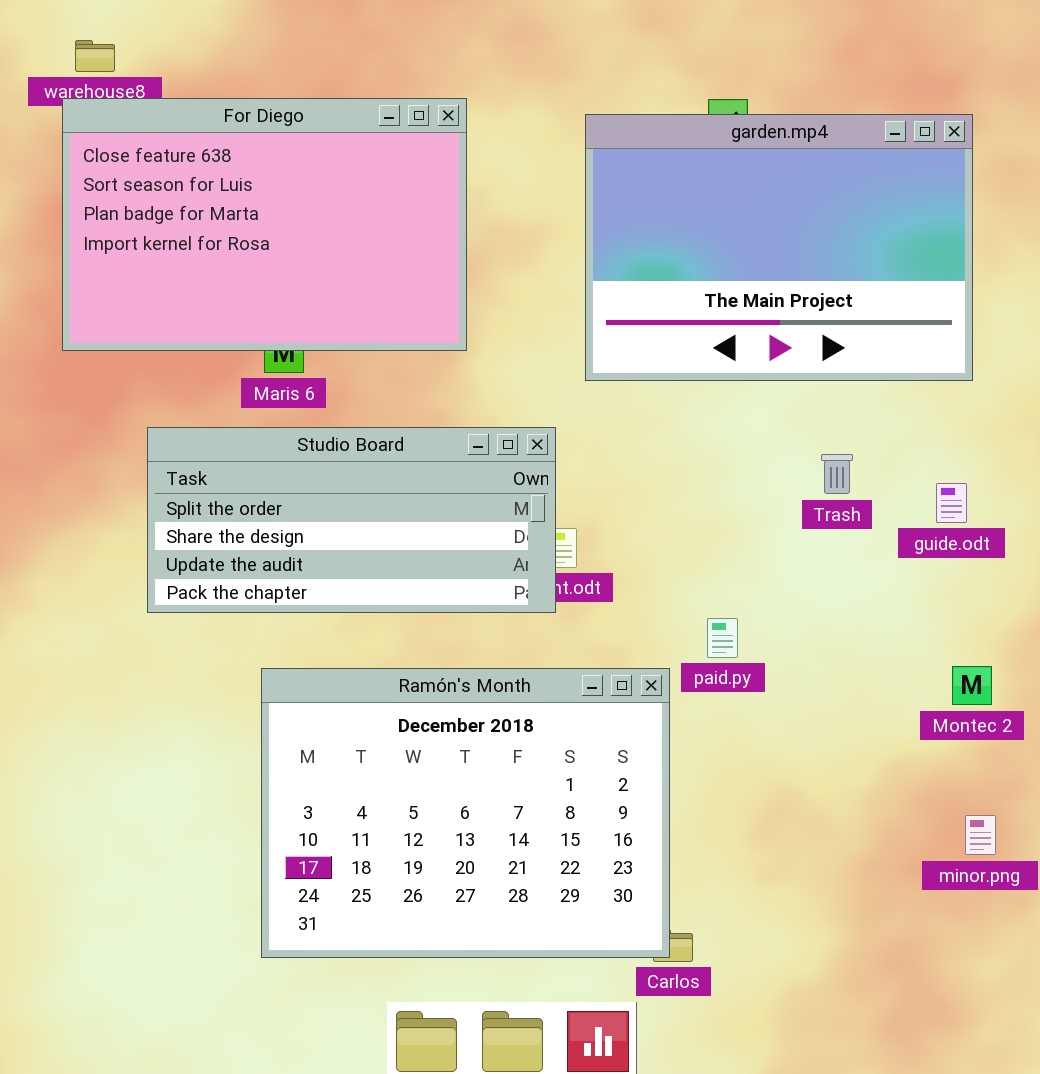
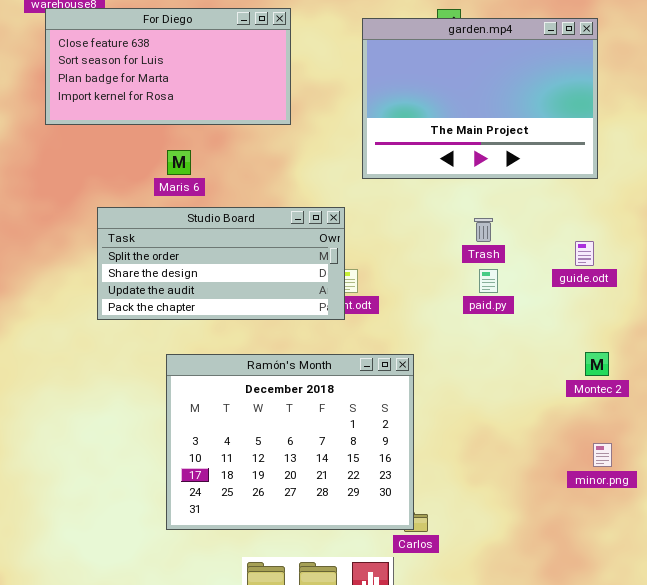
For Diego: [62,98,467,351] -> [45,8,291,125], resized
Trash: [821,454,853,494] -> [474,218,493,242], moved
paid.py: [707,618,738,658] -> [479,269,498,293], moved

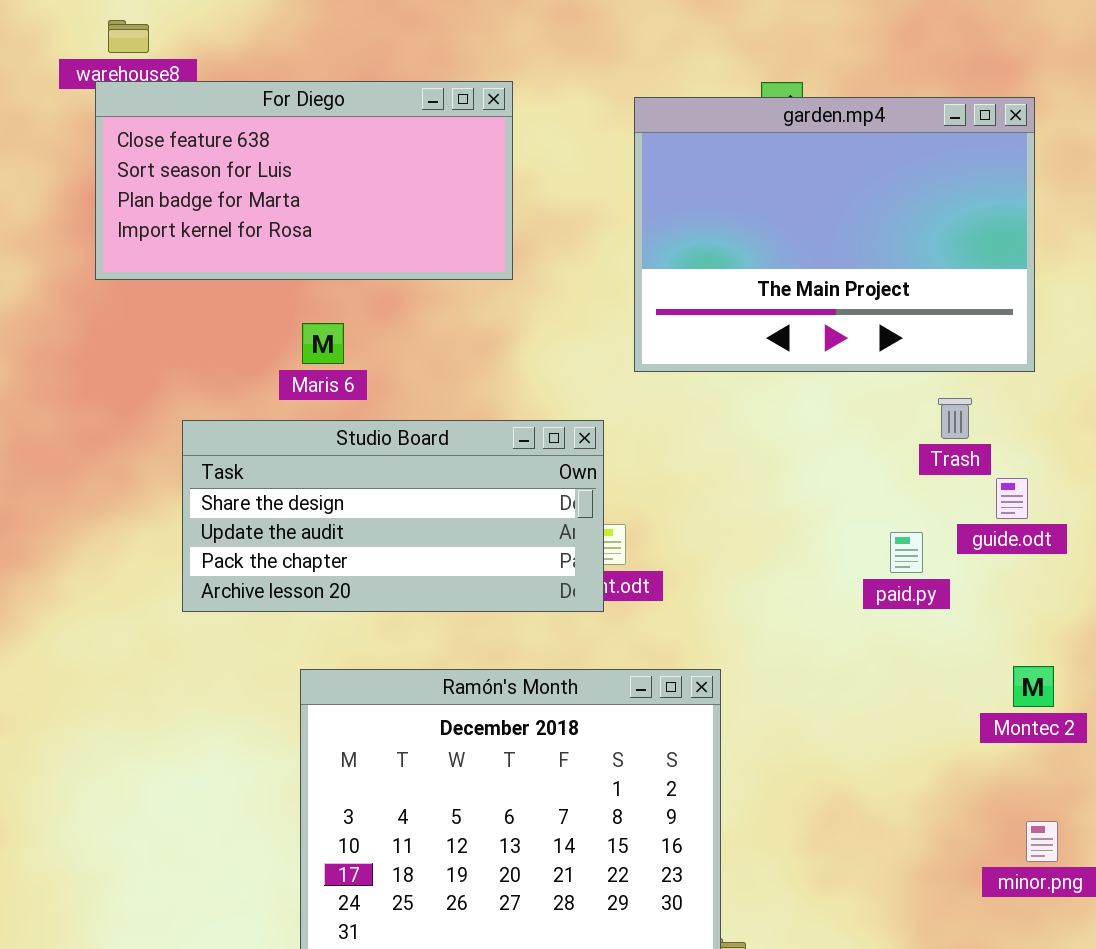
Studio Board: [97,207,345,320] -> [182,420,604,612], scrolled down 1 row
Trash: [474,218,493,242] -> [938,398,972,439], moved
paid.py: [479,269,498,293] -> [890,532,923,573], moved

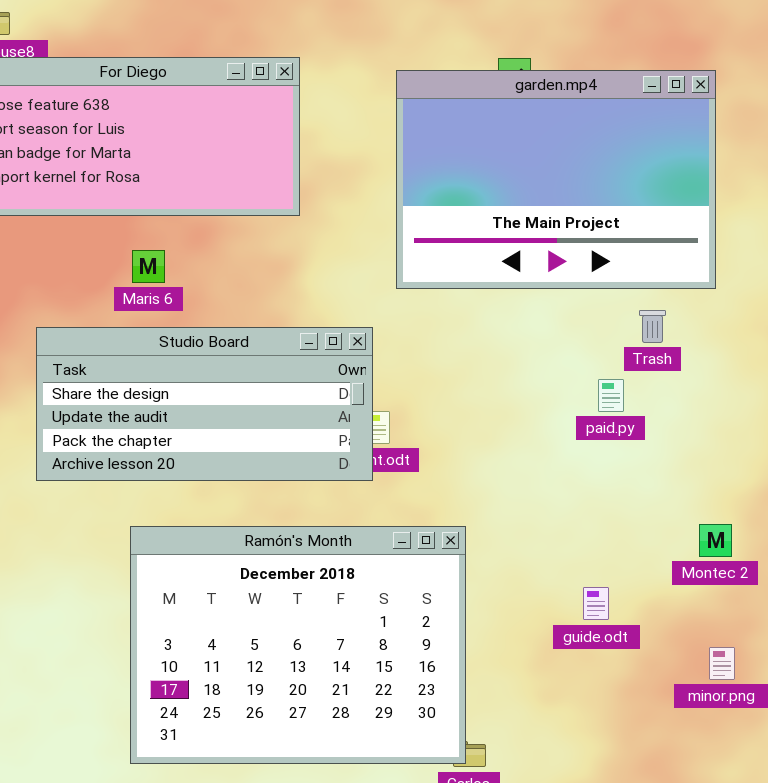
guide.odt: [996,478,1028,519] -> [583,587,609,620], moved
paid.py: [890,532,923,573] -> [598,379,624,412], moved

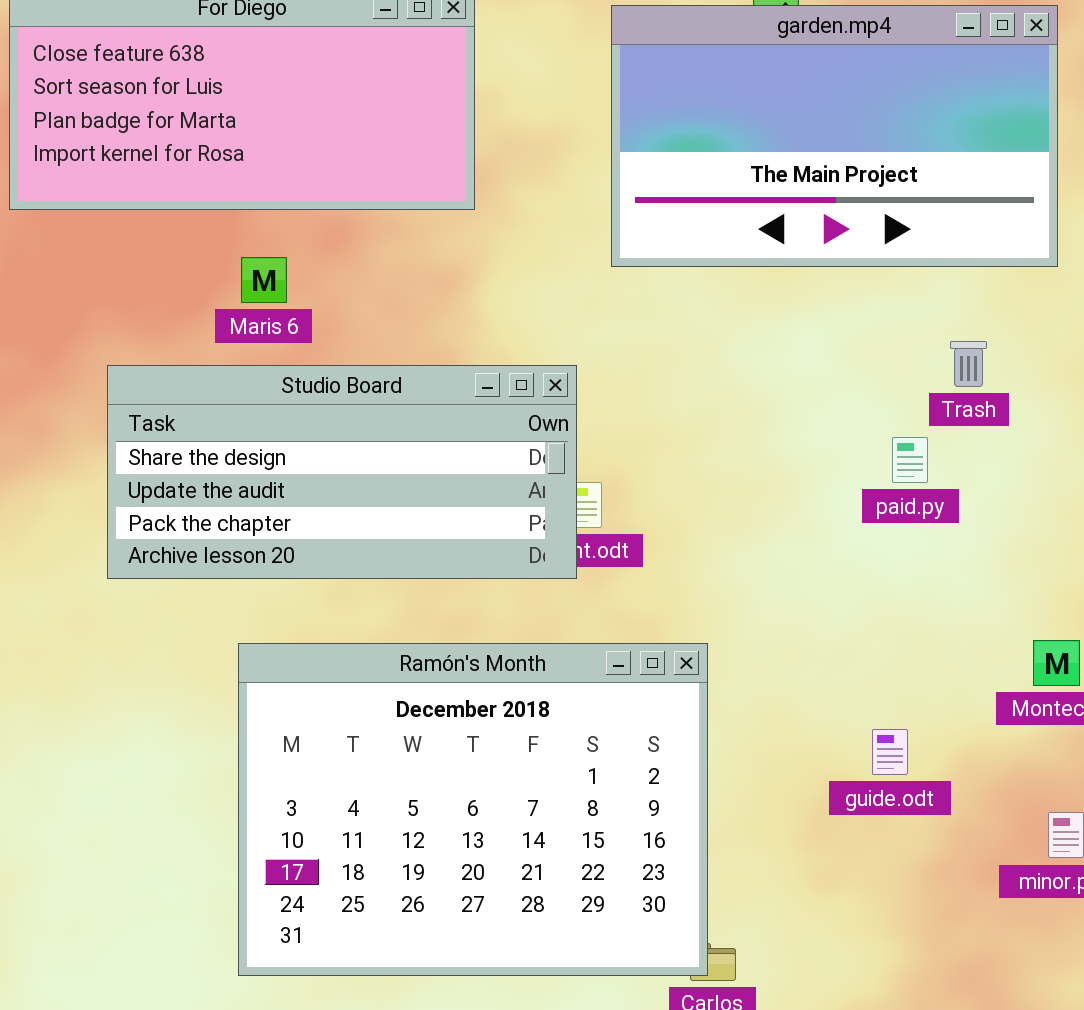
garden.mp4: [396,70,716,289] -> [611,5,1058,267], resized

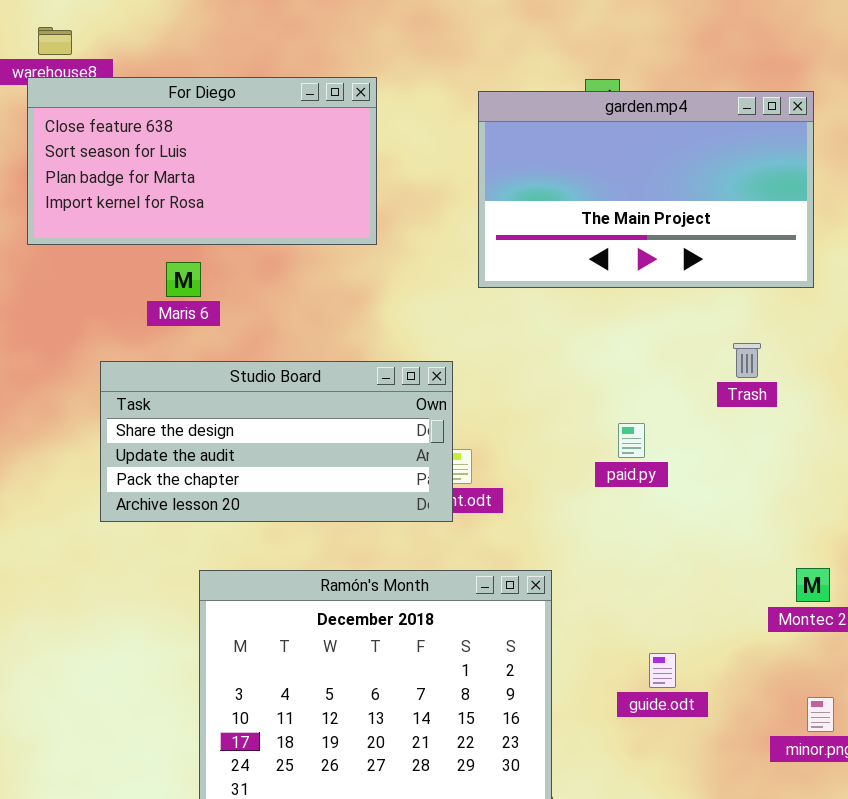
Maris 6: [241,257,287,303] -> [166,262,201,297], moved
paid.py: [892,437,928,483] -> [618,423,645,458], moved
guide.odt: [872,729,908,775] -> [649,653,676,688], moved

